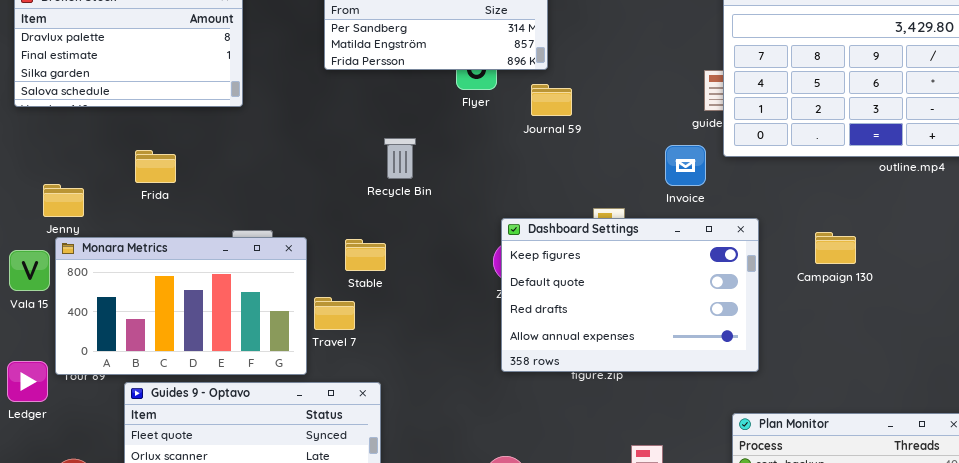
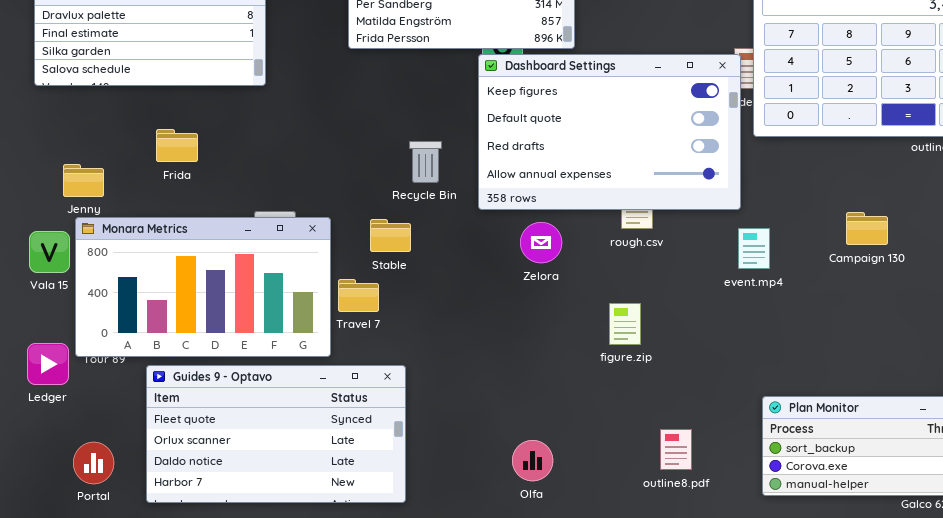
Recycle Bin: [384,138,416,179] -> [409,141,442,183], moved
Dashboard Settings: [501,218,759,372] -> [478,54,741,210], moved

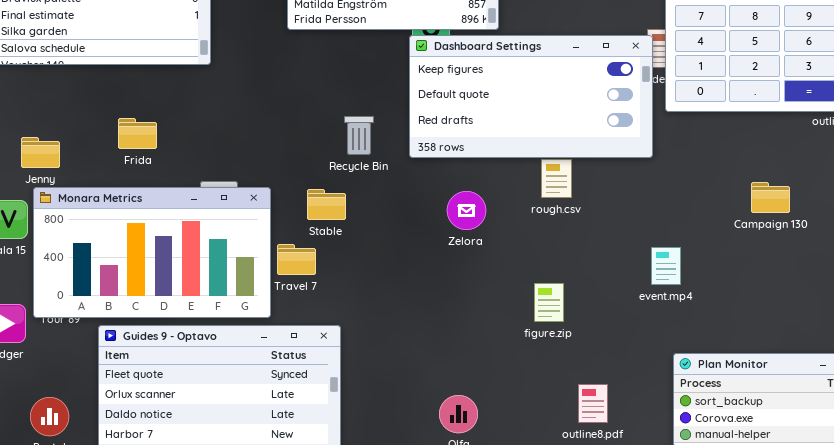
Dashboard Settings: [478,54,741,210] -> [409,35,653,158], resized
Frida: [156,129,198,162] -> [118,118,157,149], moved
event.mp4: [738,228,770,269] -> [651,247,681,285], moved
figure.zip: [609,303,641,345] -> [534,283,564,322], moved

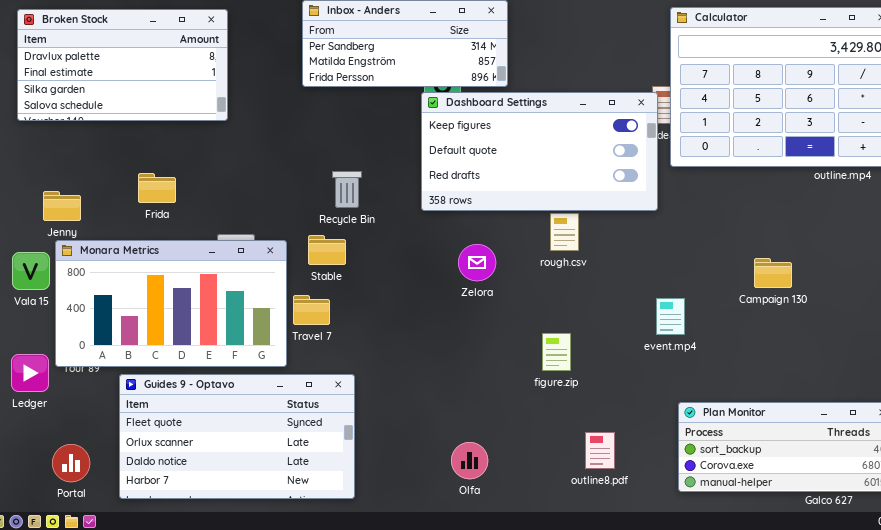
Recycle Bin: [344,116,374,155] -> [332,171,362,208], moved
Campaign 130: [751,182,790,213] -> [754,258,792,288], moved
Stable: [307,189,346,220] -> [308,235,346,265], moved

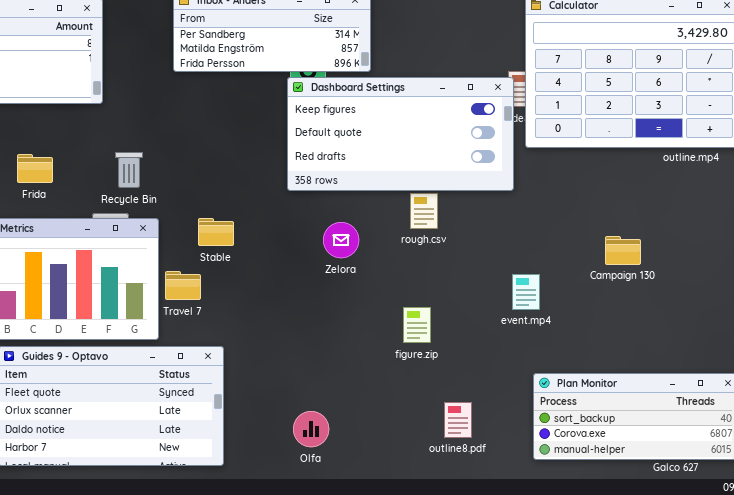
Recycle Bin: [332,171,362,208] -> [115,152,143,188], moved
Stable: [308,235,346,265] -> [198,218,234,246], moved
Olfa: [451,442,488,479] -> [293,411,329,447], moved

